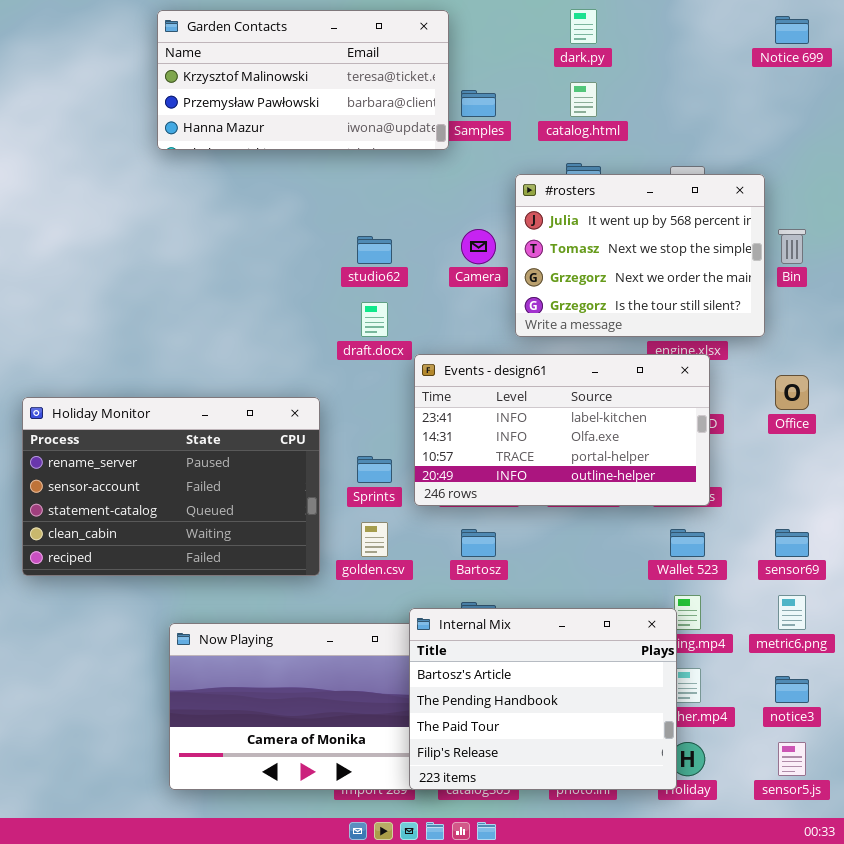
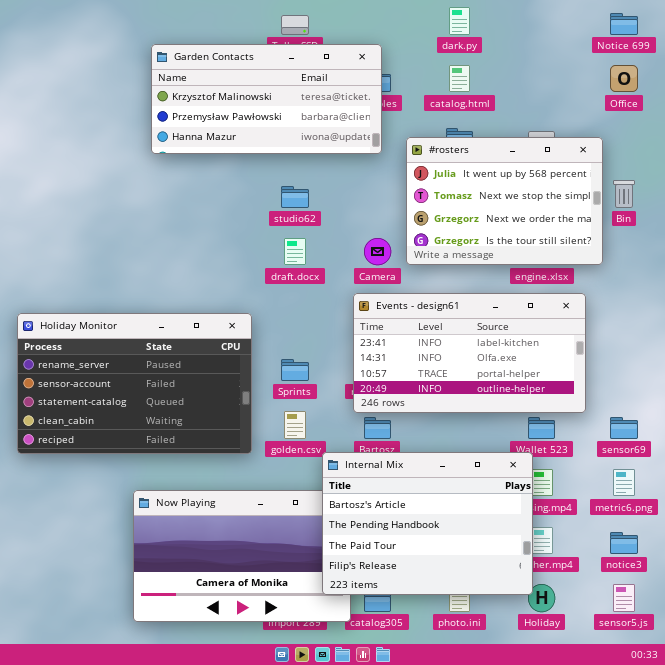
Garden Contacts: [157,10,449,150] -> [151,44,382,154], moved
Camera: [461,229,496,264] -> [364,238,391,265], moved
Events - design61: [414,354,710,506] -> [353,293,586,413], moved
Office: [775,375,809,410] -> [610,65,638,92], moved
Internal Mix: [409,608,677,790] -> [322,452,533,595], moved

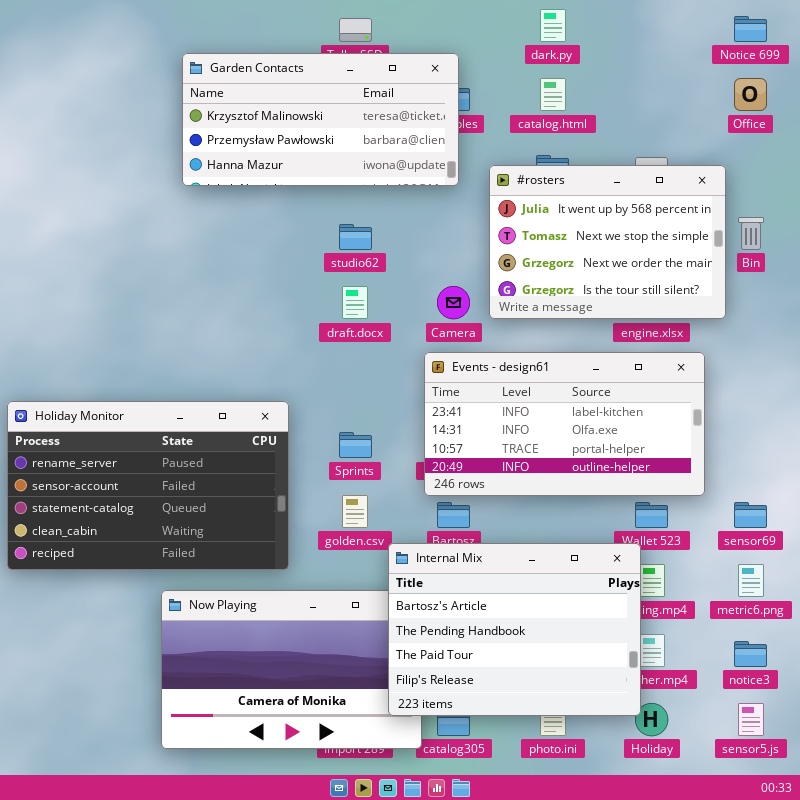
Holiday Monitor: [17,313,252,454] -> [7,401,289,570], moved

